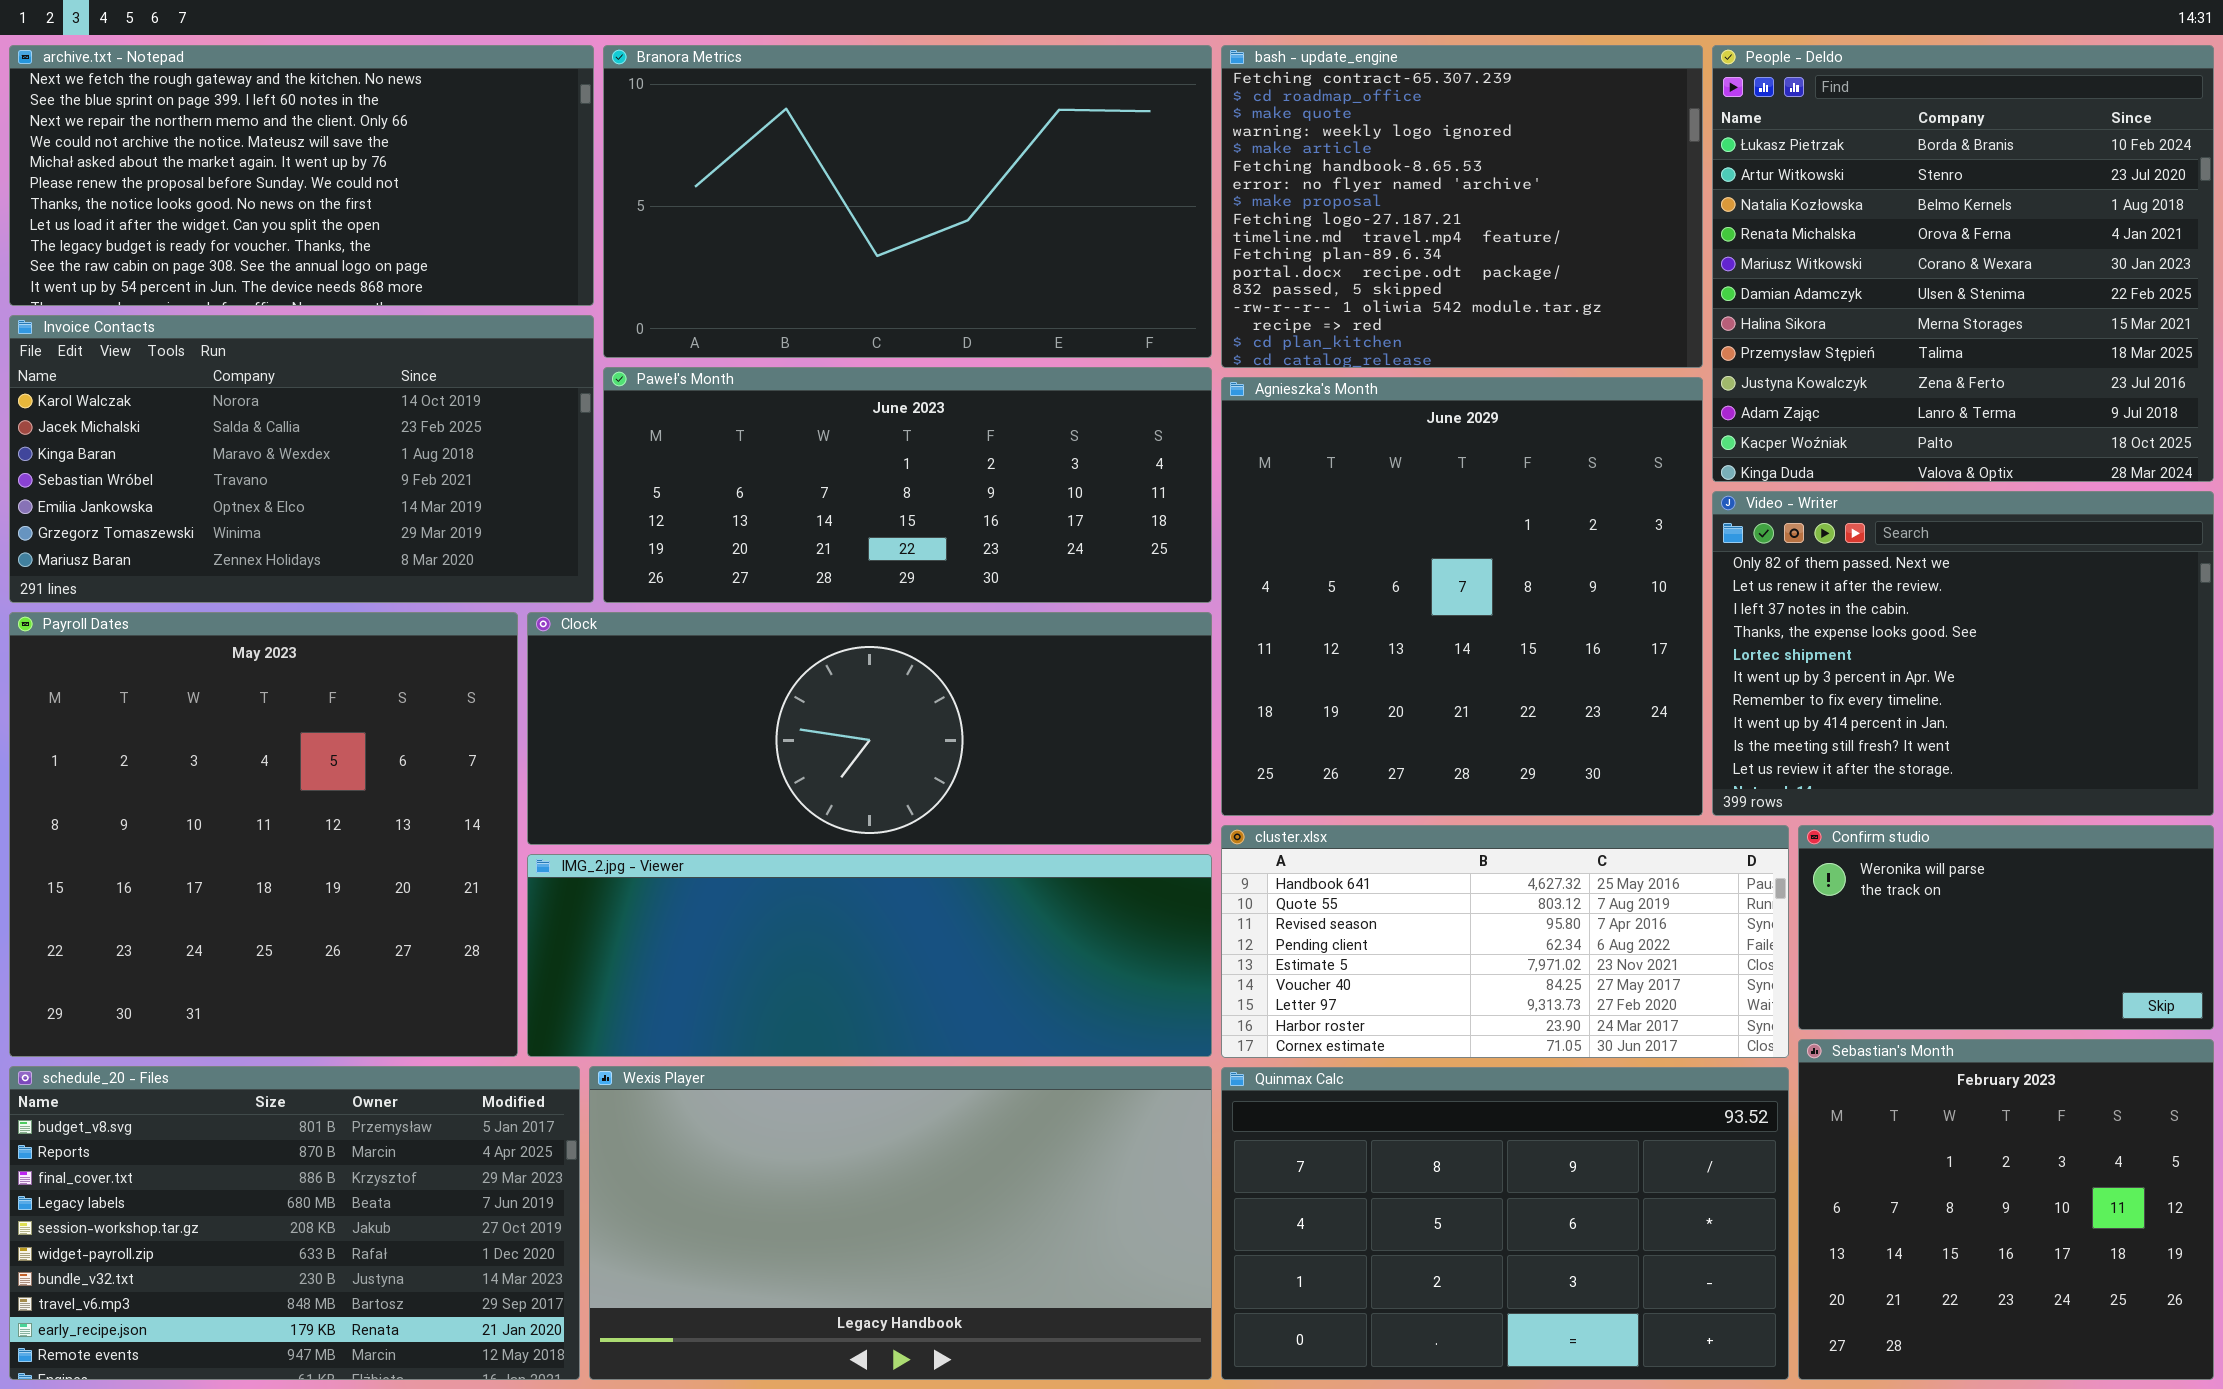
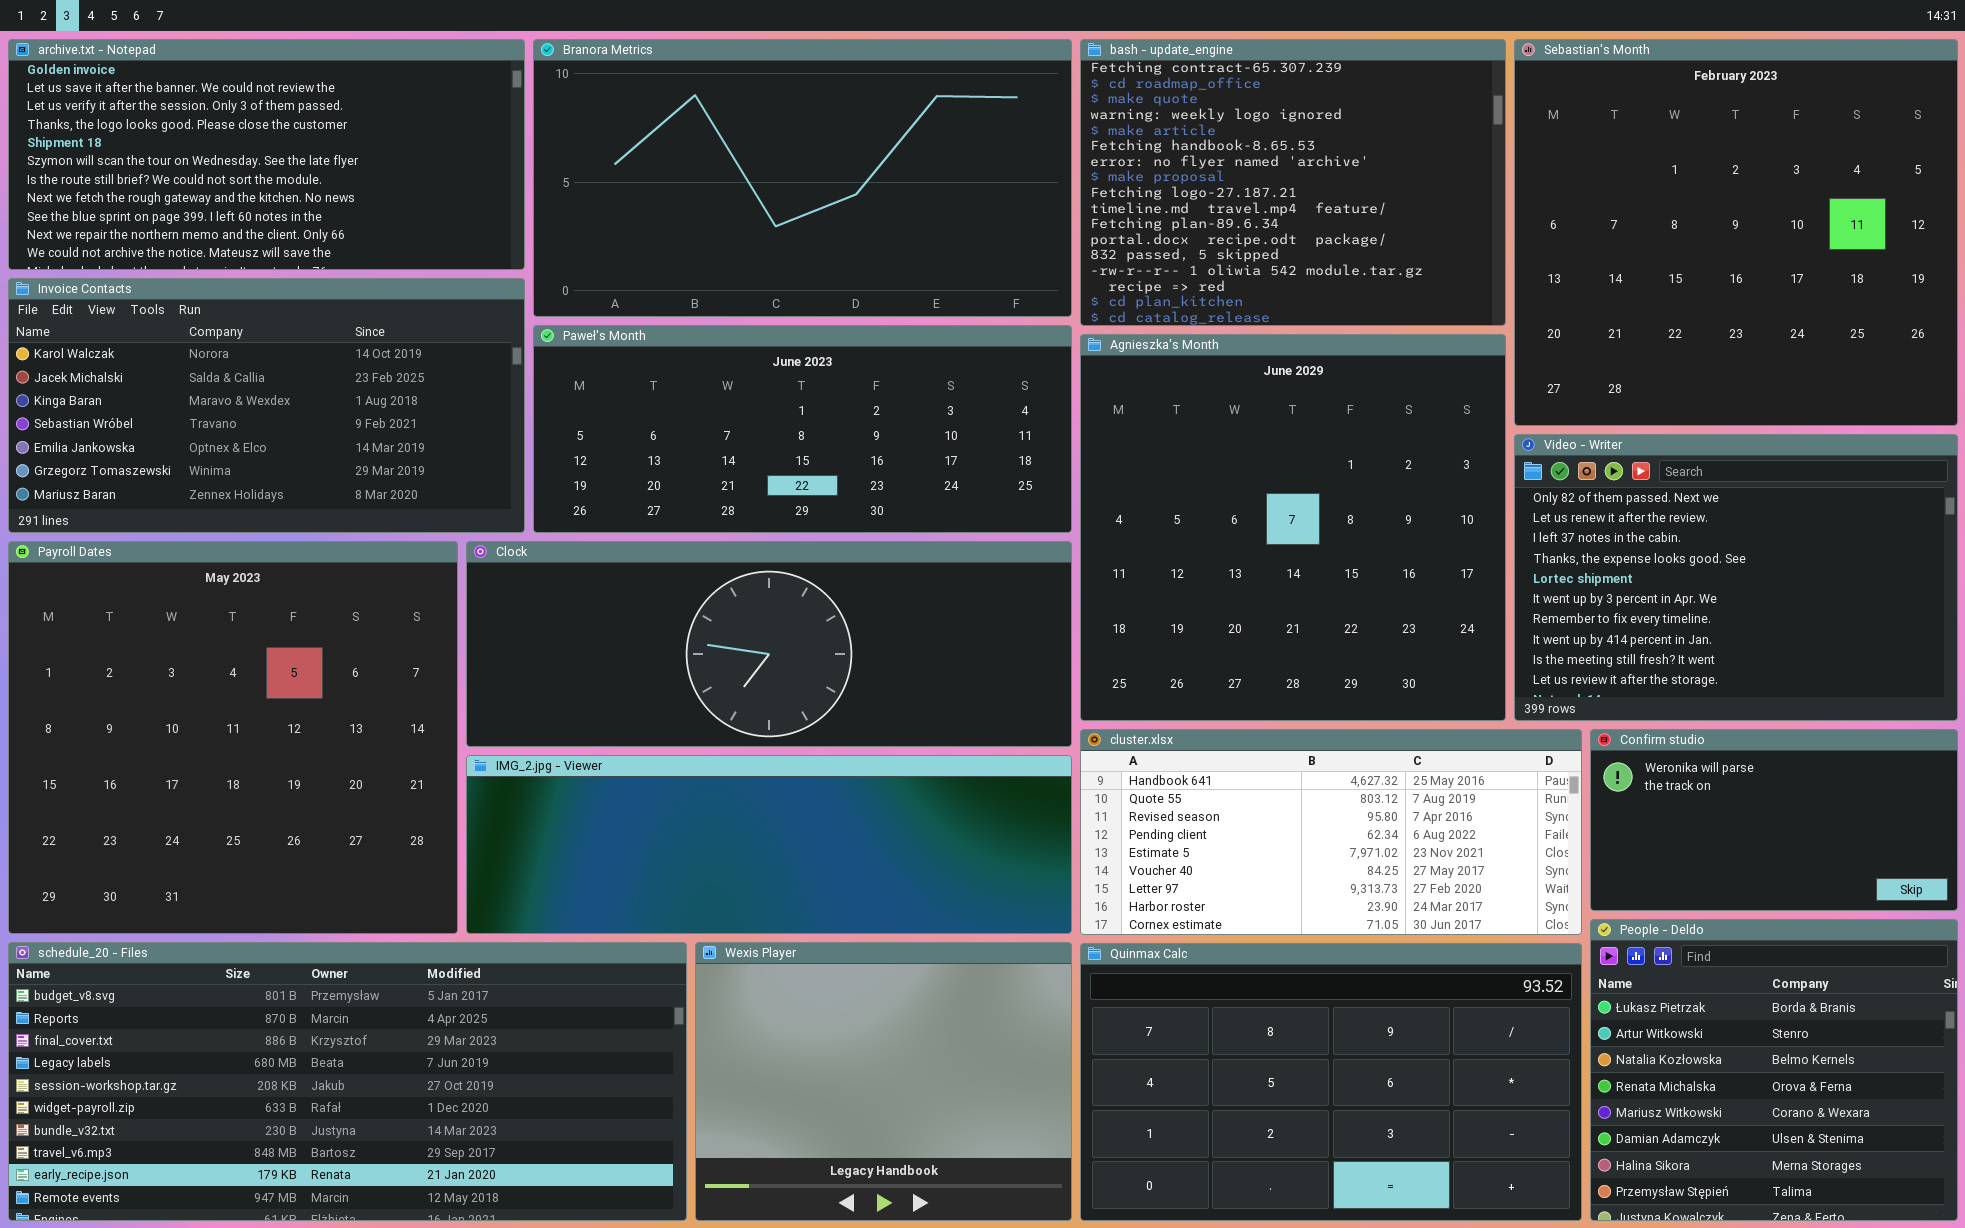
archive.txt - Notepad: [9,45,594,306] -> [8,39,525,270], scrolled up 7 rows
People - Deldo: [1712,45,2214,482] -> [1590,919,1958,1221], moved, resized
Sebastian's Month: [1798,1039,2214,1380] -> [1514,39,1958,426], moved, resized
schedule_20 - Files: [9,1066,580,1380] -> [8,942,687,1221], resized
Wexis Player: [589,1066,1212,1380] -> [695,942,1072,1221], resized

